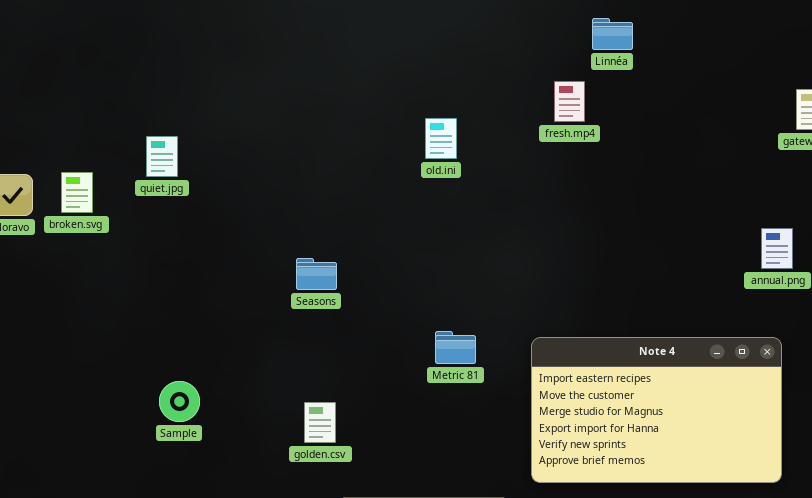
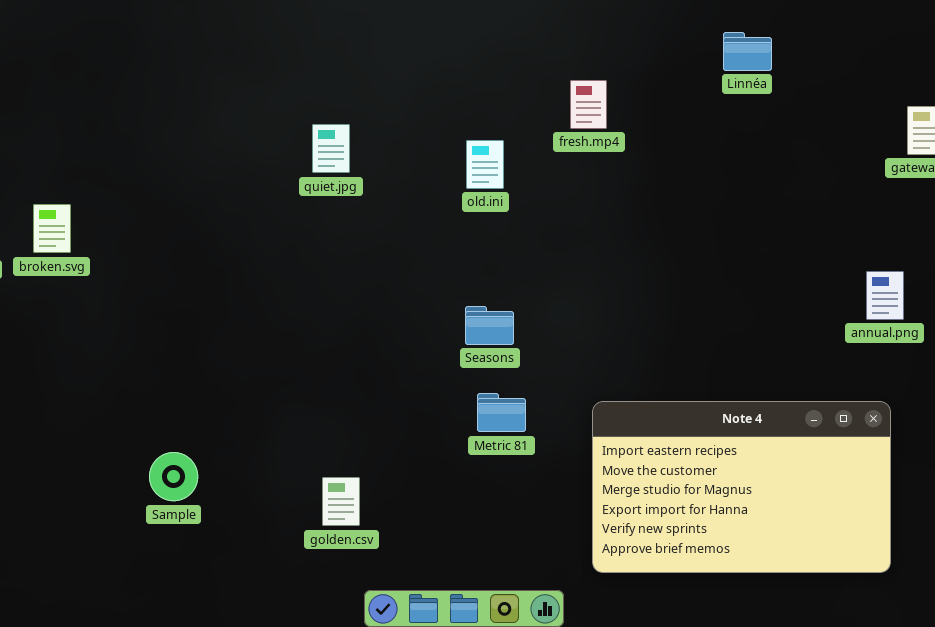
Linnéa: [592,18,633,50] -> [723,32,772,71], moved
fresh.mp4: [554,81,585,122] -> [570,80,607,129], moved
quiet.jpg: [146,136,178,177] -> [312,124,350,173], moved
Seasons: [296,258,337,290] -> [465,306,514,345], moved

